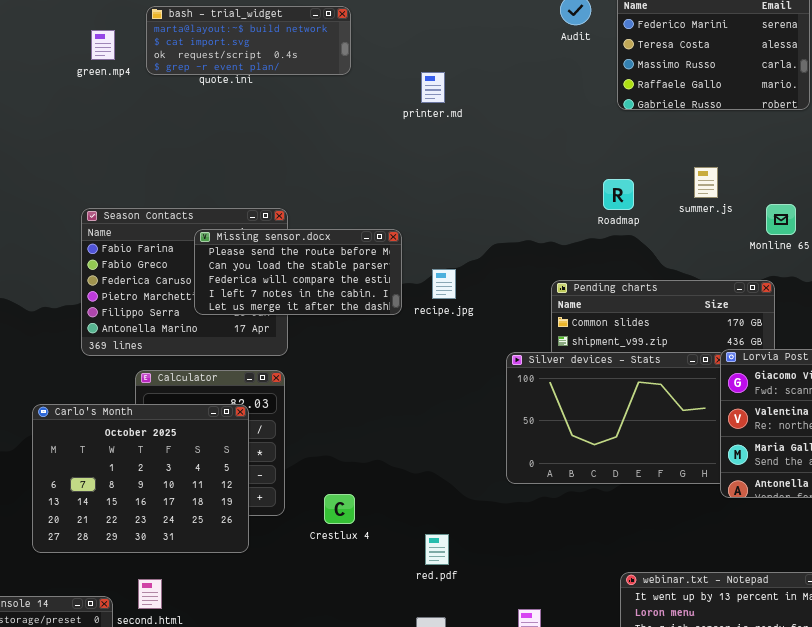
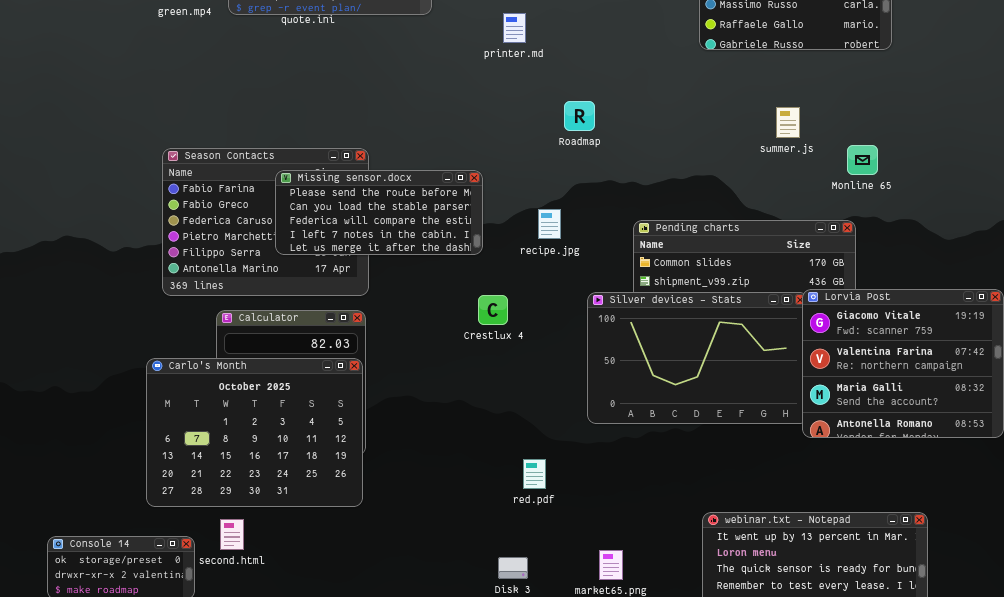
Roadmap: [603,179,634,210] -> [564,101,595,131], moved
recipe.jpg: [432,269,456,299] -> [538,209,561,239], moved
Carlo's Month: [32,404,249,553] -> [146,358,363,507], moved
Crestlux 4: [324,494,355,524] -> [478,295,508,325], moved
red.pdf: [425,534,449,565] -> [523,459,546,489], moved

